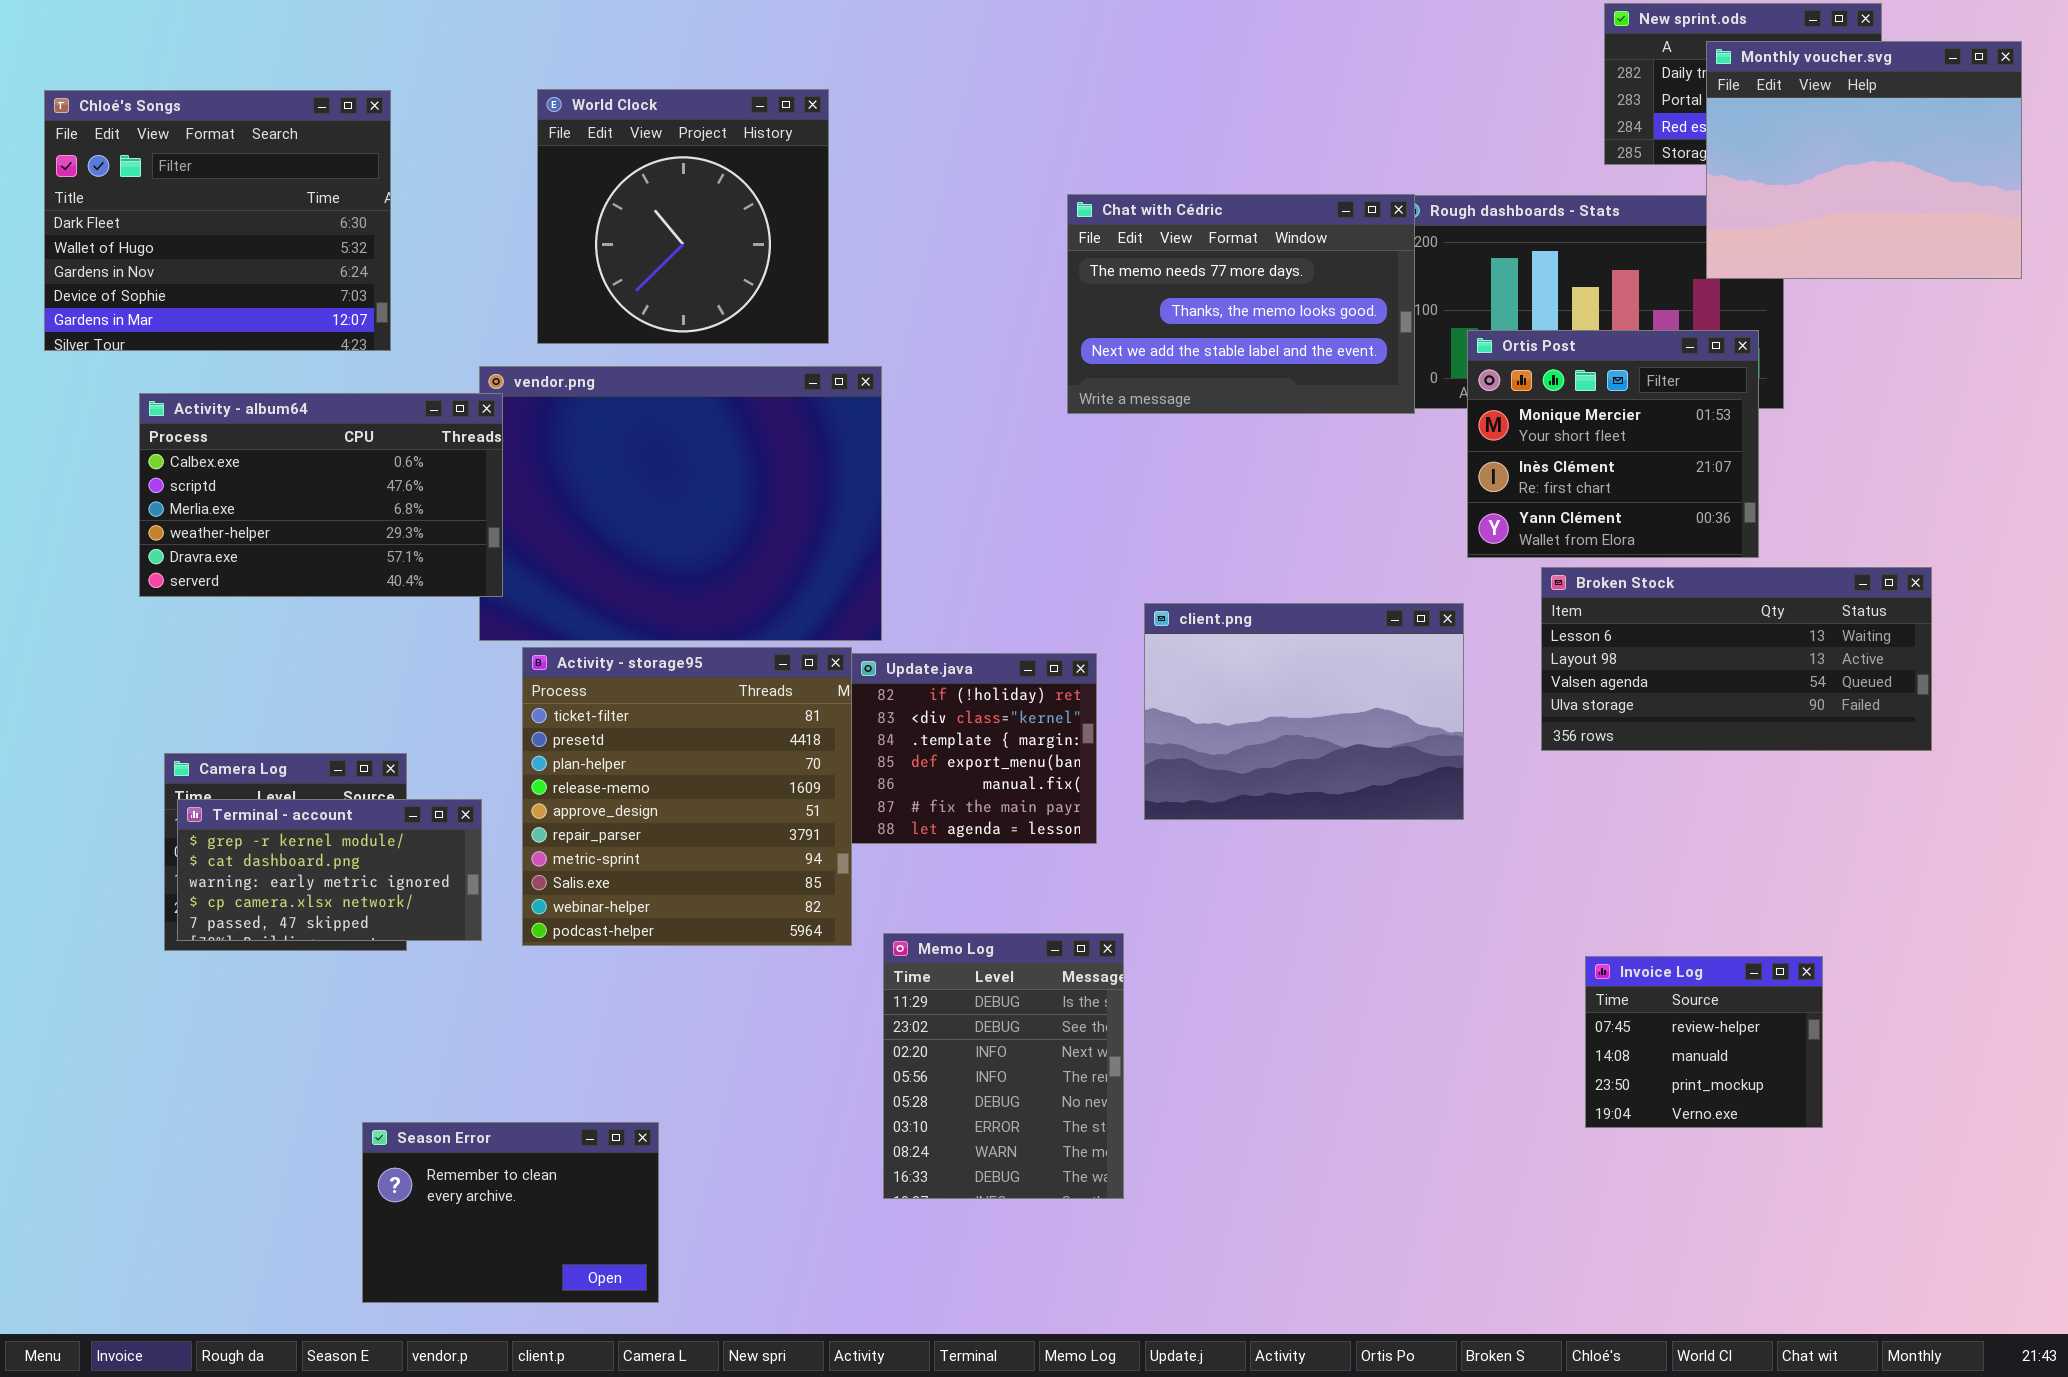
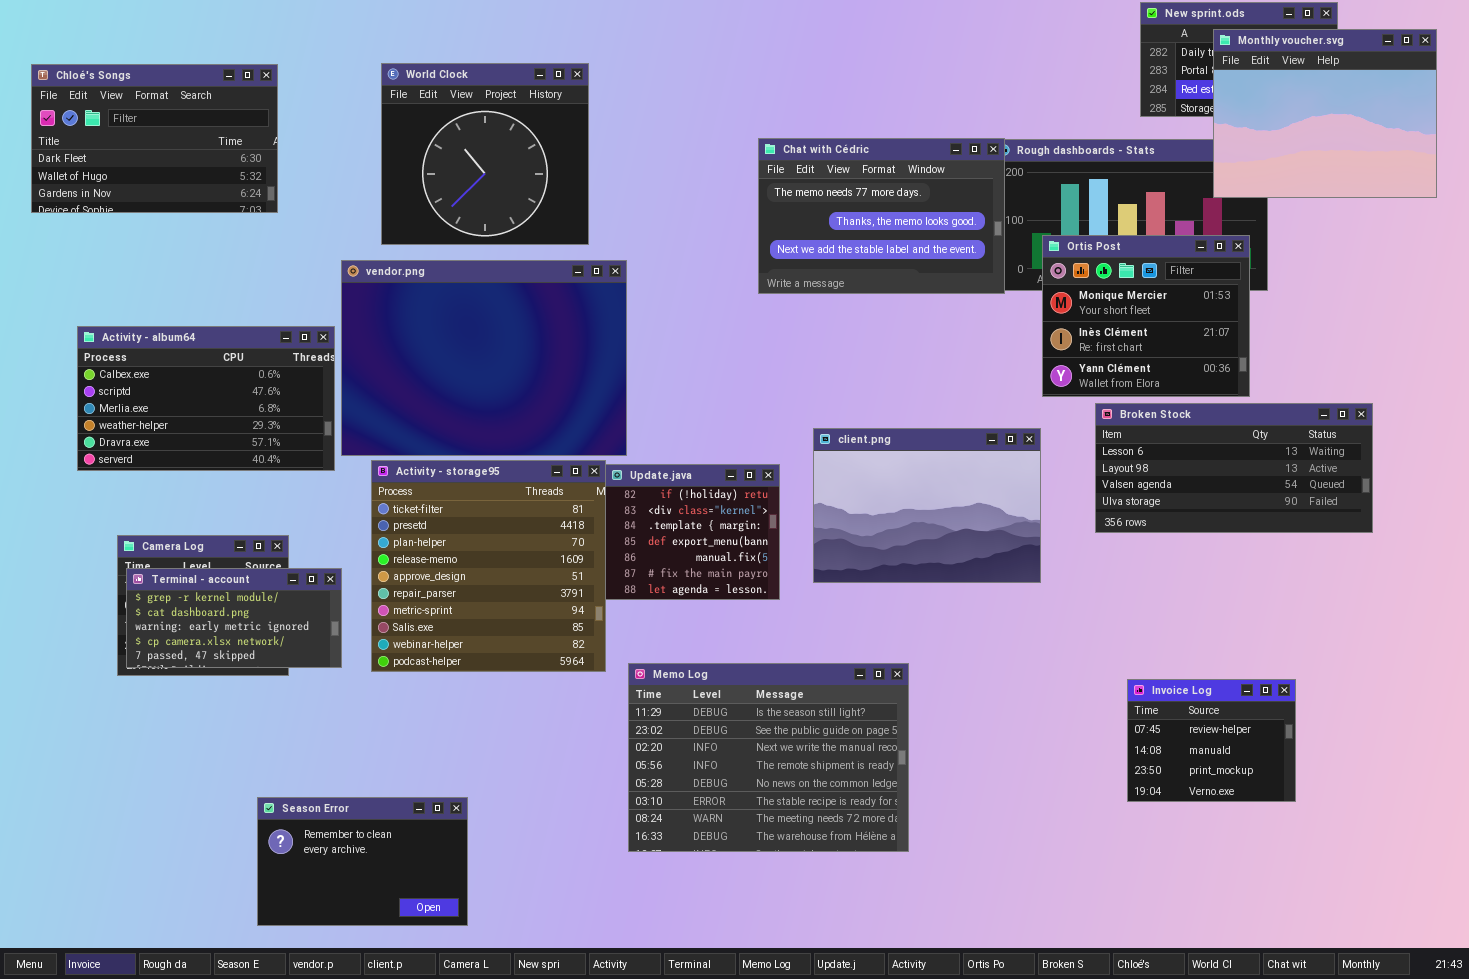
Chloé's Songs: [44,90,391,351] -> [31,64,278,213], resized
Activity - album64: [139,393,503,597] -> [77,326,335,471], moved
Memo Log: [883,933,1124,1199] -> [628,663,909,852], resized

